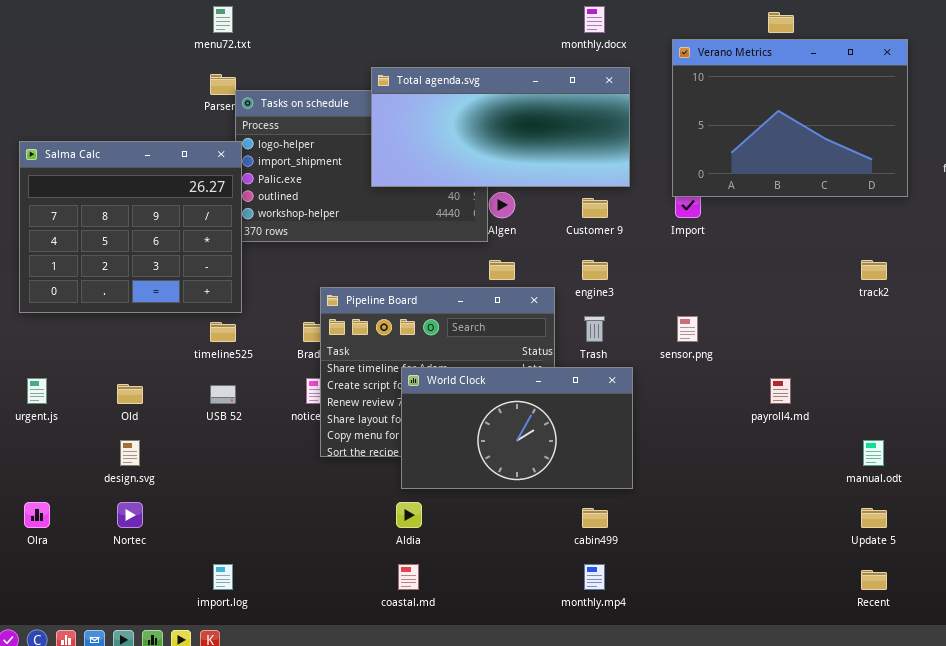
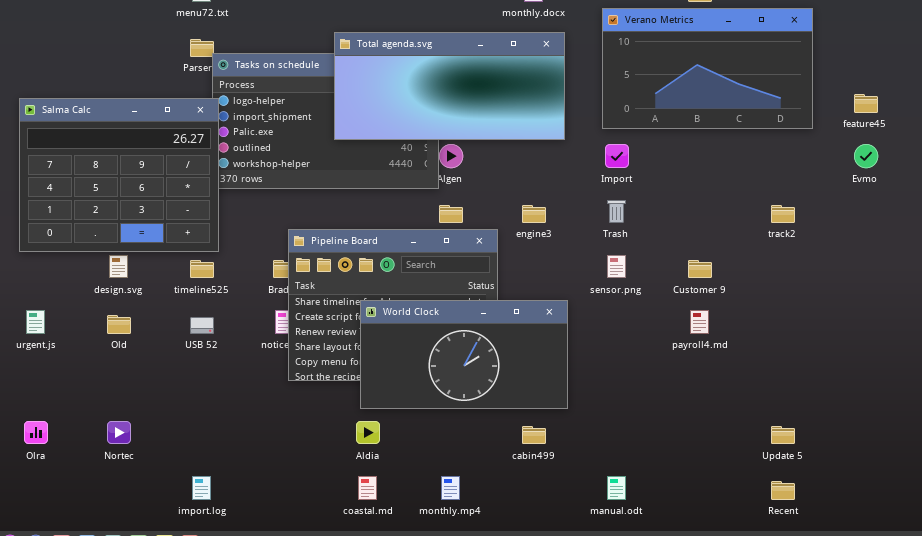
Verano Metrics: [672,39,908,197] -> [602,8,813,129], resized
Customer 9: [582,198,608,218] -> [688,260,712,278], moved
Trash: [584,316,605,342] -> [607,200,626,223], moved
design.svg: [120,440,140,466] -> [109,255,128,278], moved
manual.odt: [863,440,884,466] -> [607,476,626,500], moved
monthly.mp4: [584,564,605,590] -> [441,476,460,500], moved

